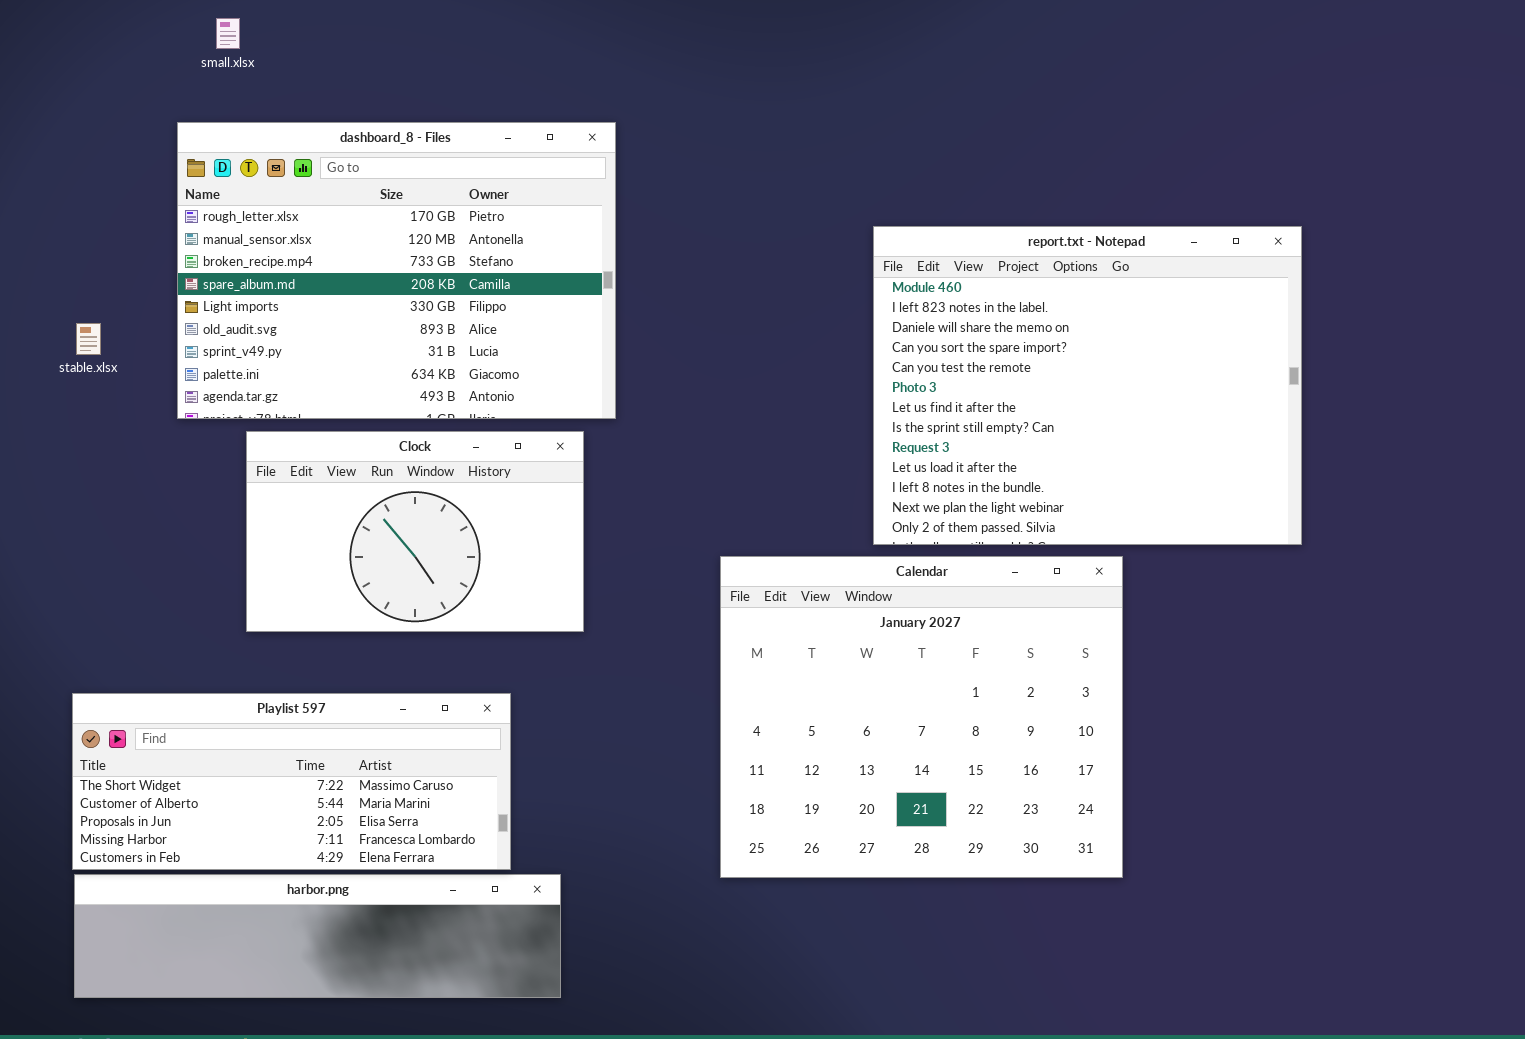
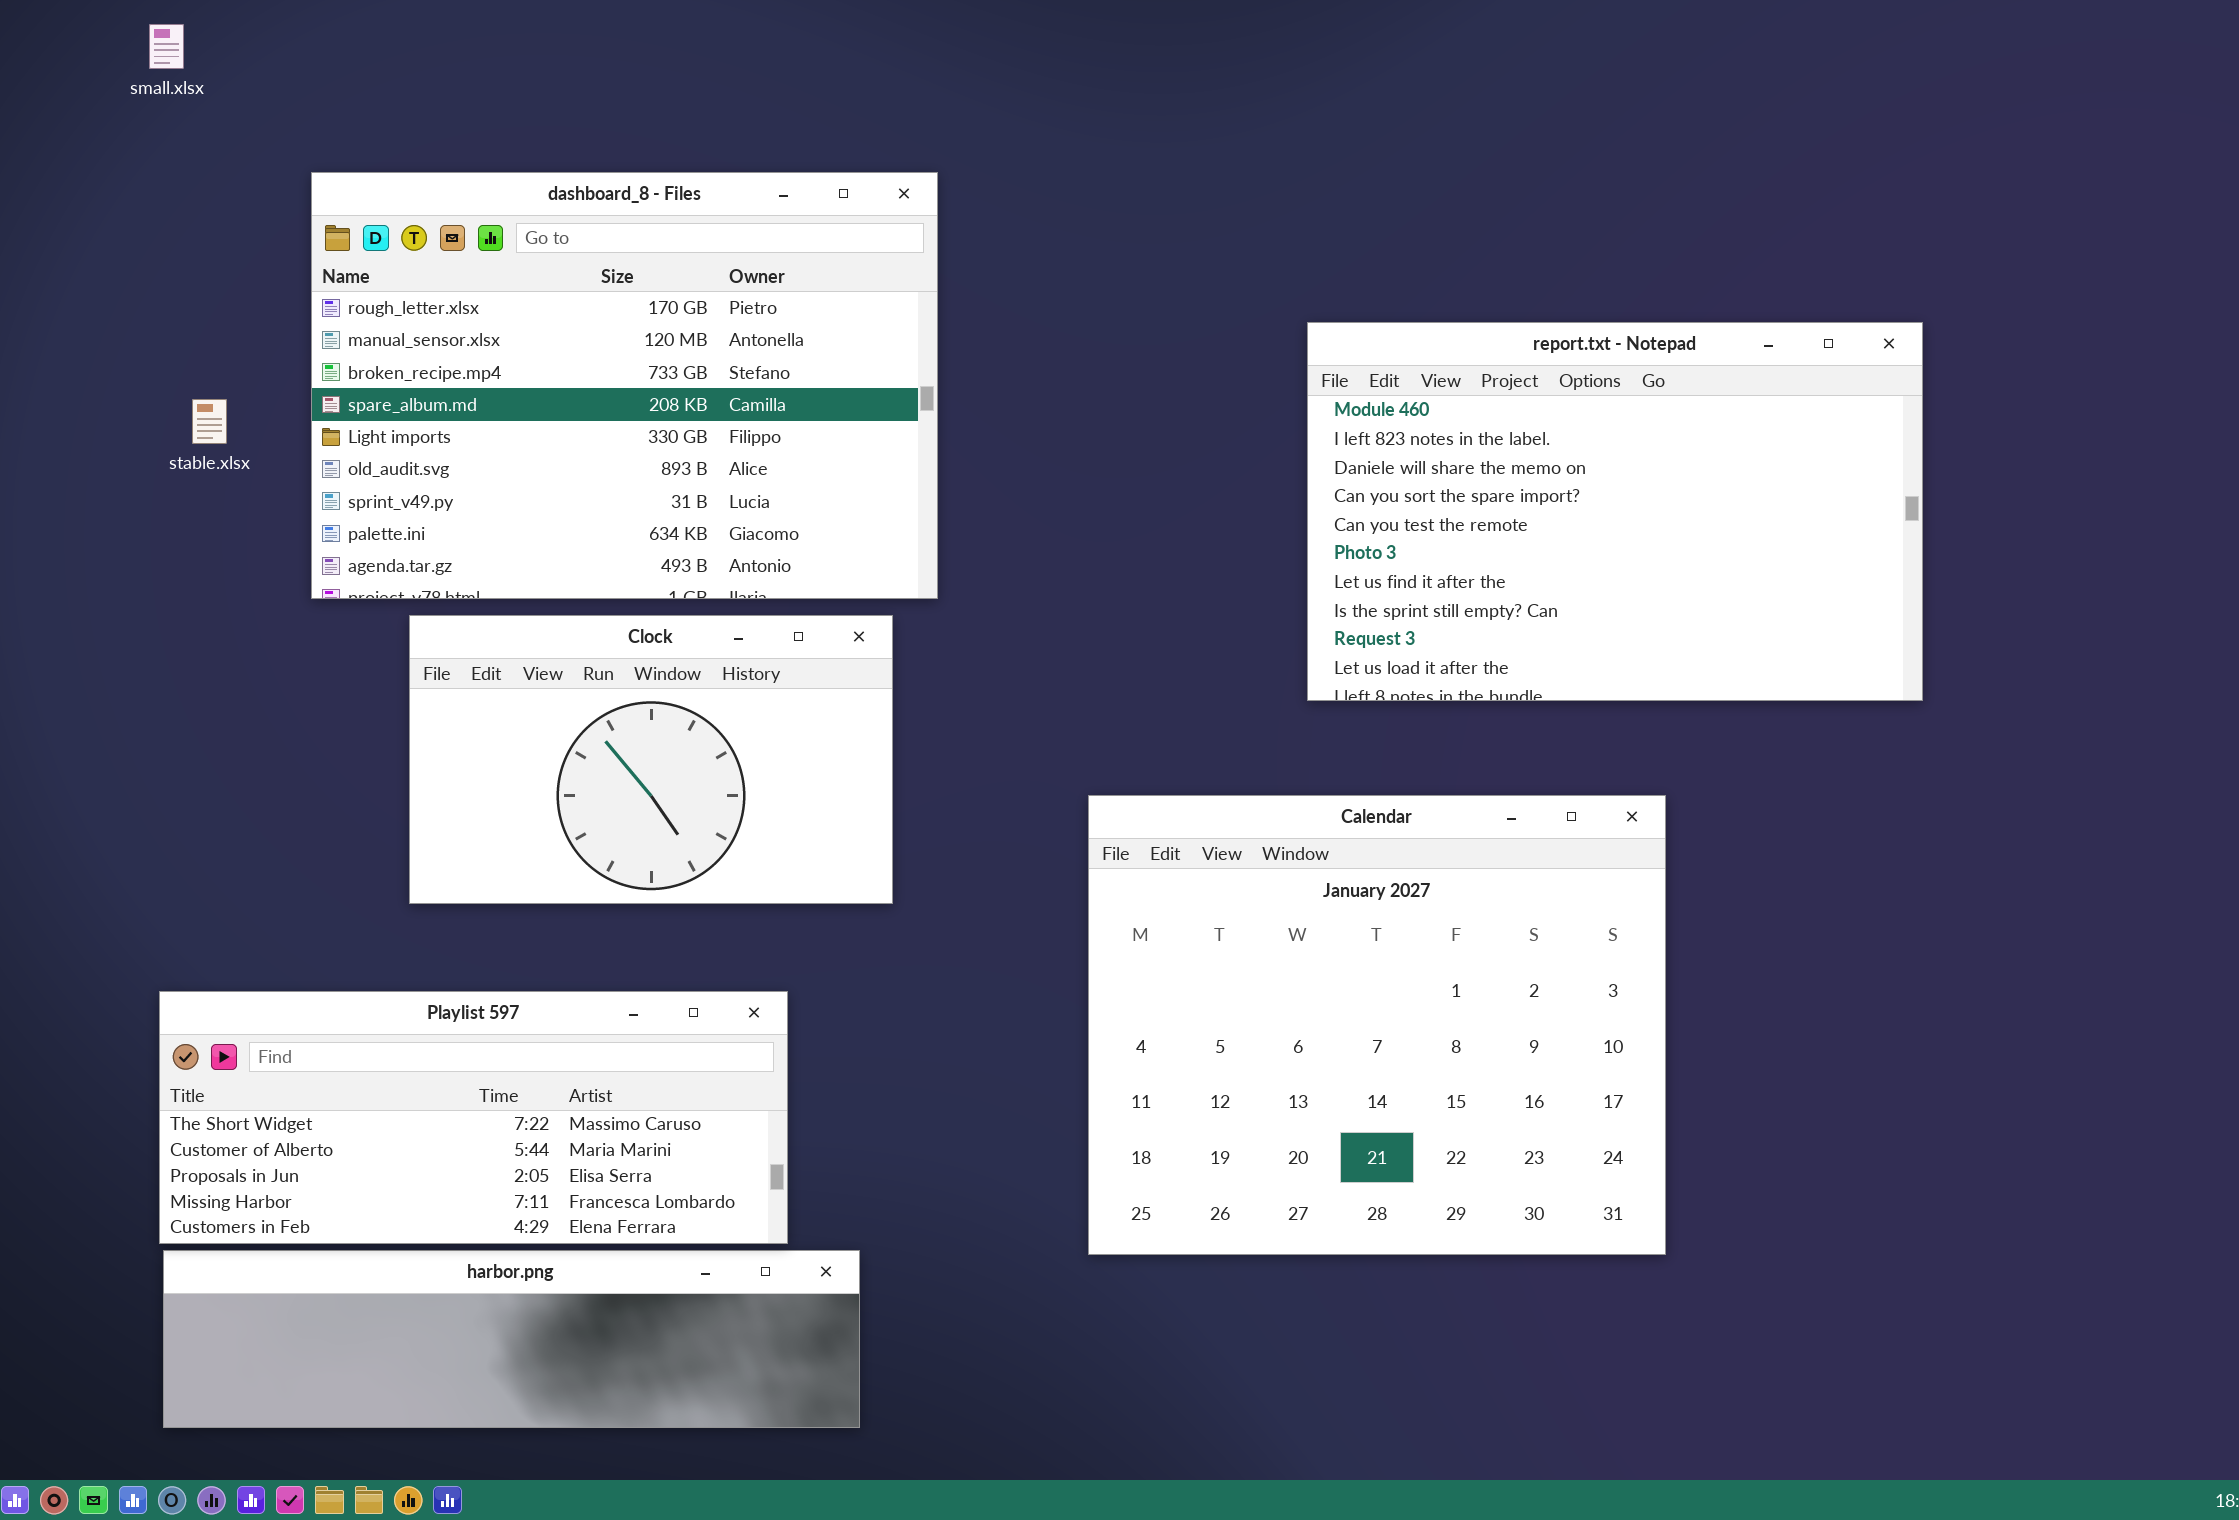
small.xlsx: [216,18,240,49] -> [149,24,184,69], moved
report.txt - Notepad: [873,226,1302,545] -> [1307,322,1923,701], resized
stable.xlsx: [76,323,101,355] -> [192,399,227,444], moved

